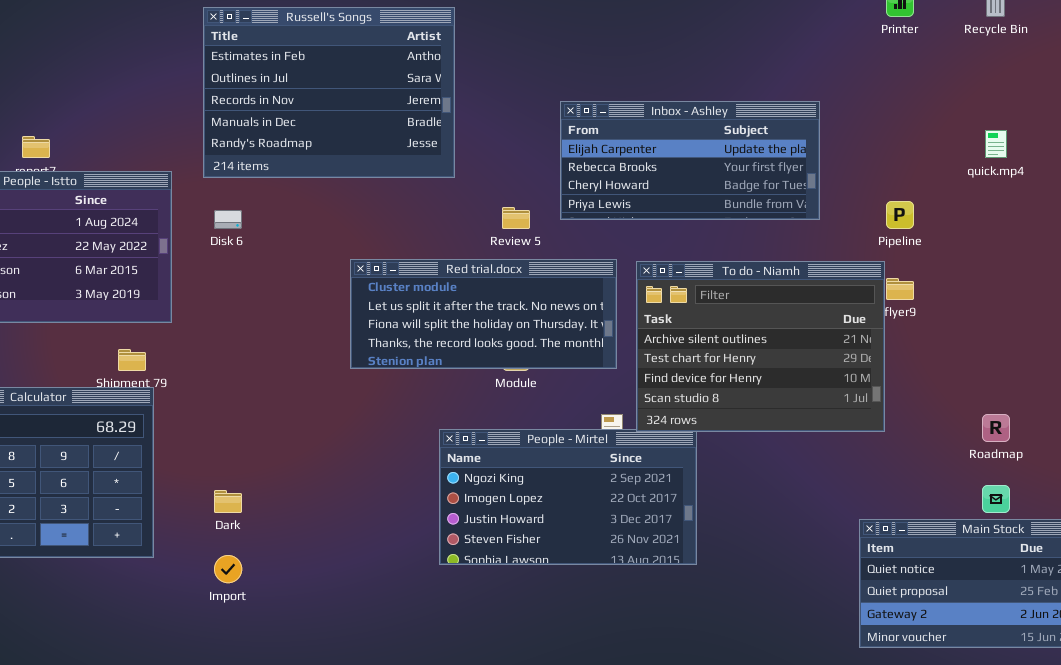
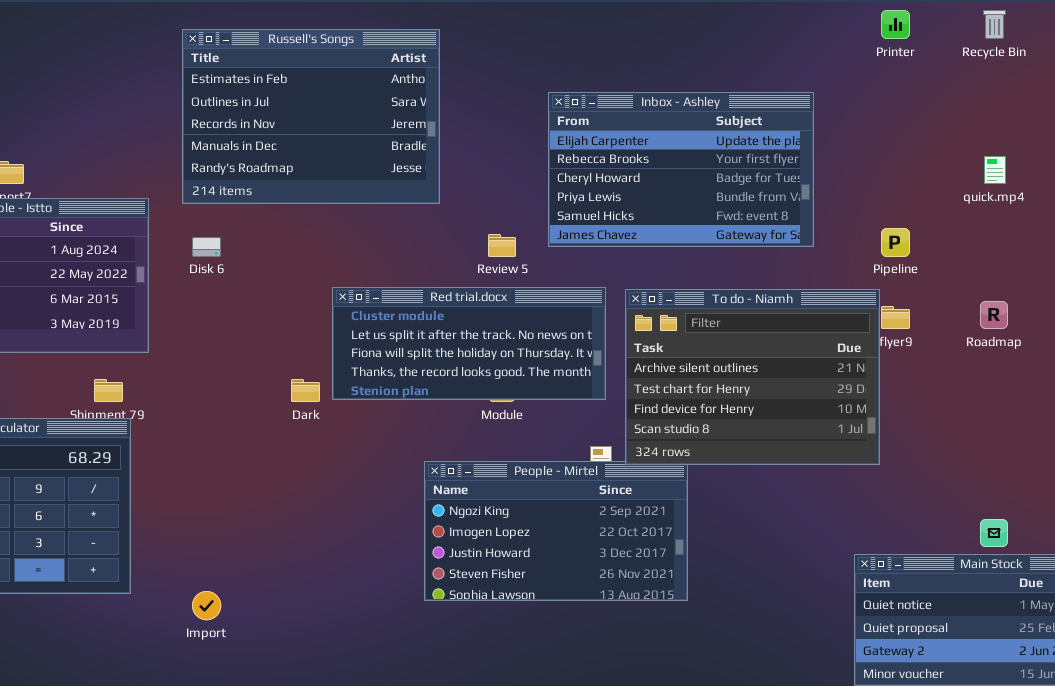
Inbox - Ashley: [560,101,820,220] -> [548,92,814,247], resized
Roadmap: [982,414,1010,442] -> [980,301,1008,329], moved
Dark: [214,490,242,513] -> [291,379,320,402], moved

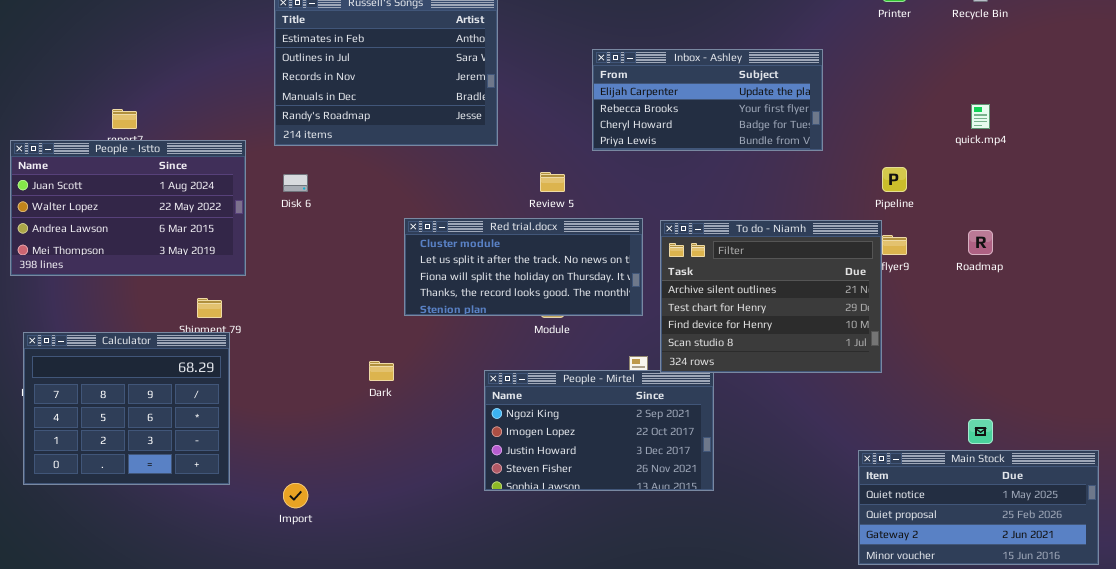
Inbox - Ashley: [548,92,814,247] -> [592,49,823,151], resized
Dark: [291,379,320,402] -> [369,361,394,381], moved

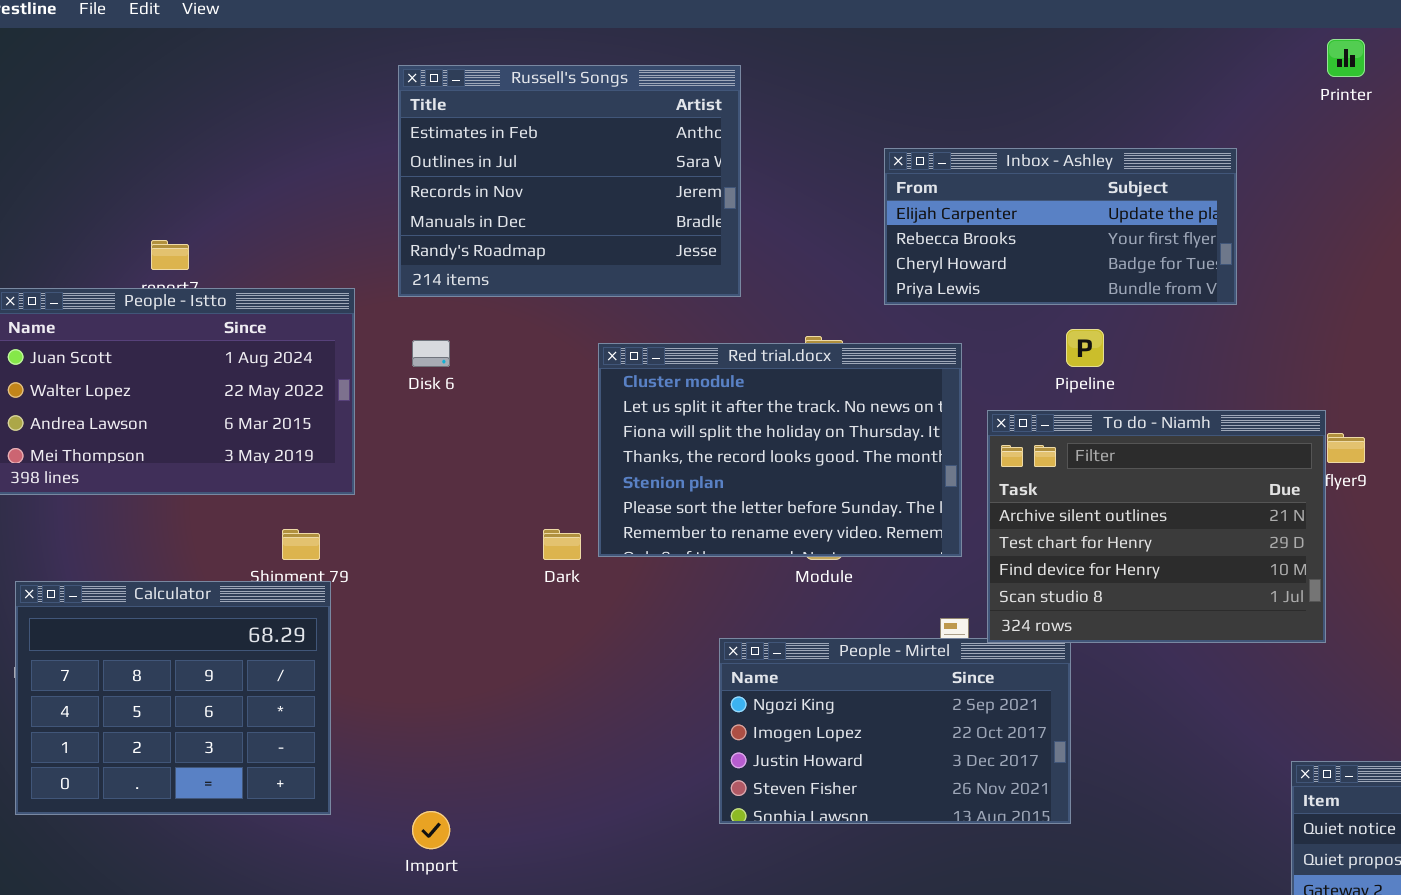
Pipeline: [882,167,907,192] -> [1066,329,1104,367], moved
Red trial.docx: [404,218,643,316] -> [598,343,962,557], resized
Dark: [369,361,394,381] -> [543,529,581,560], moved

